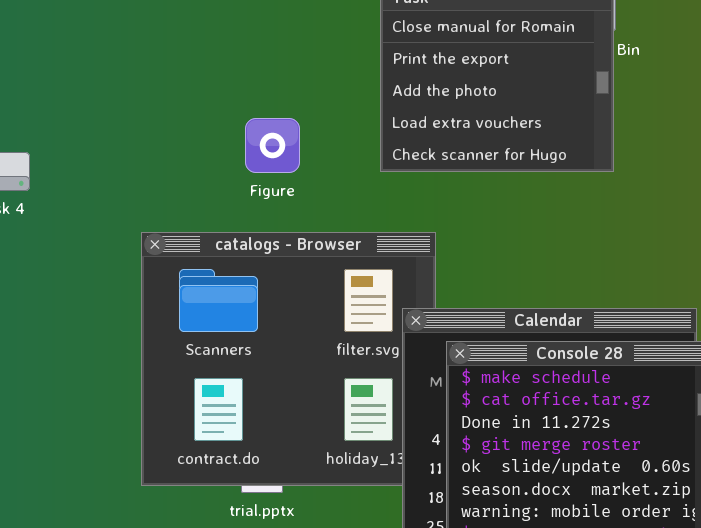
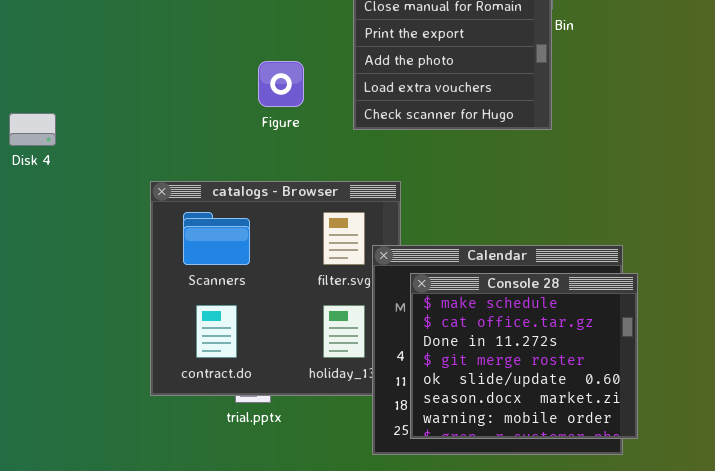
Figure: [245,118,300,173] -> [258,61,304,107], moved

